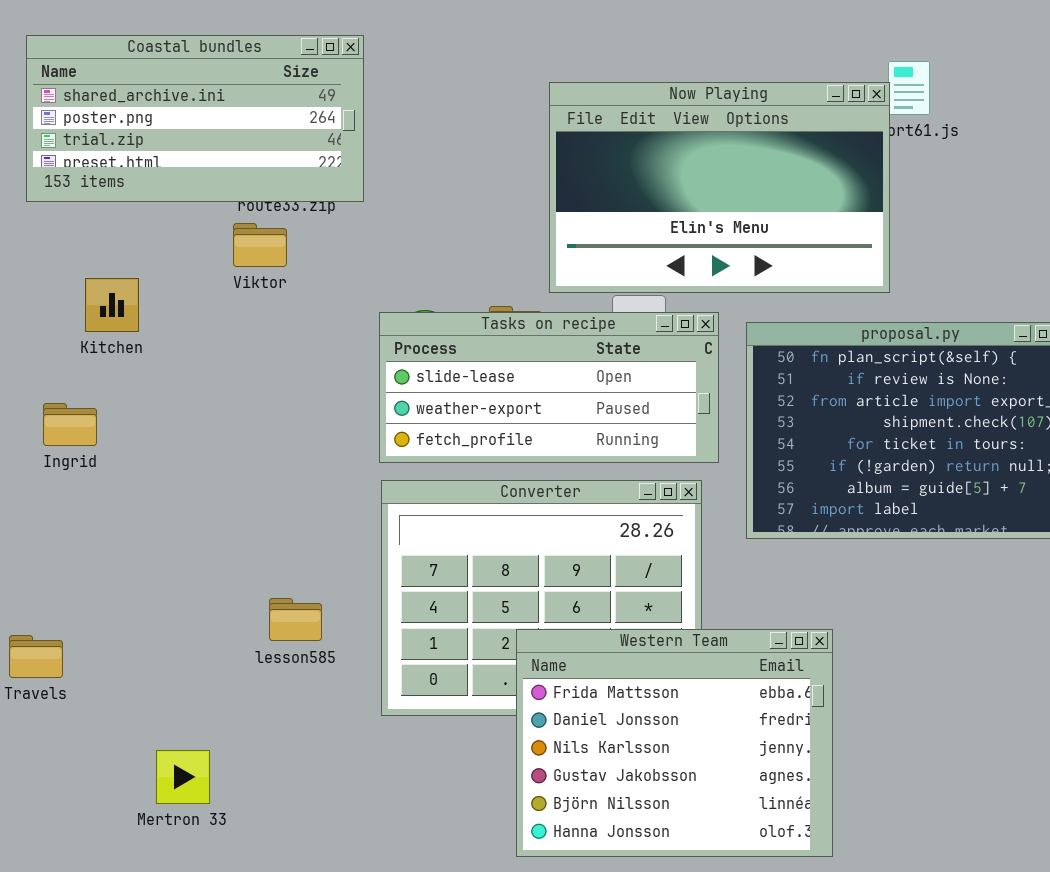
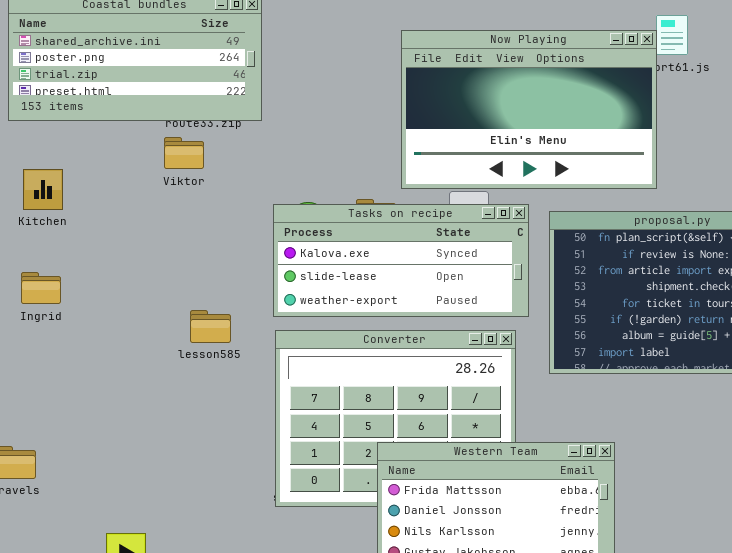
Kitchen: [85,278,139,332] -> [23,169,63,210], moved
Tasks on recipe: [379,312,719,463] -> [273,204,529,317], scrolled up 1 row
lesson585: [269,598,322,641] -> [190,310,231,343], moved

